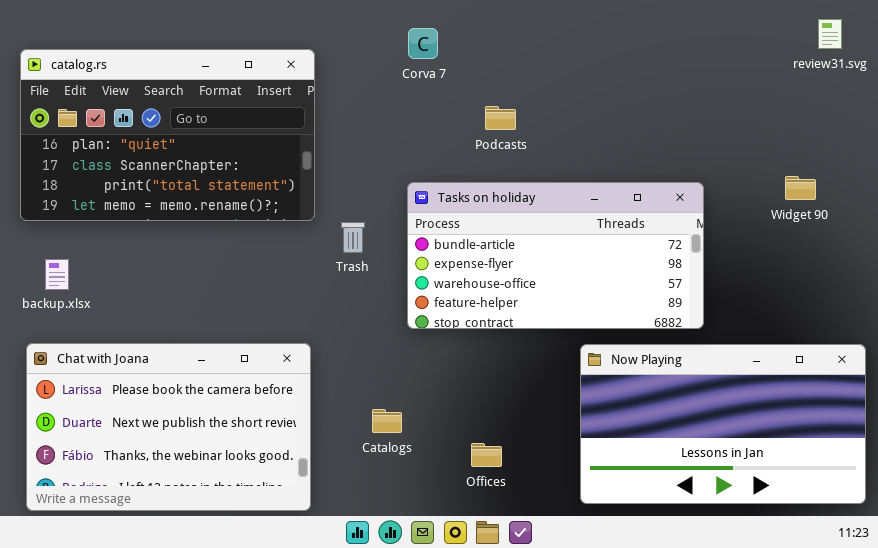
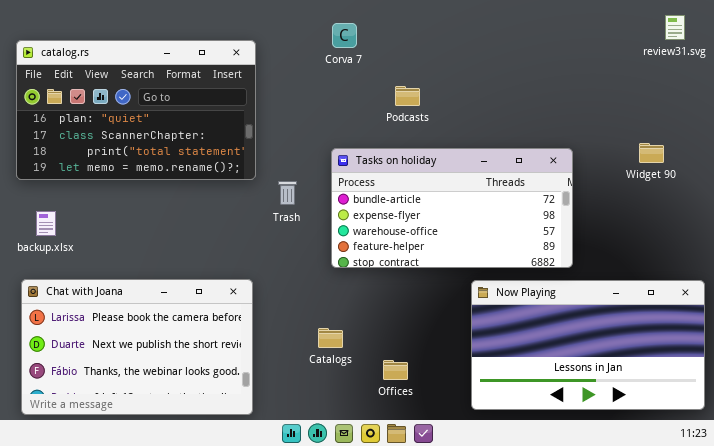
Catalogs: [372,409,402,433] -> [318,328,343,348], moved

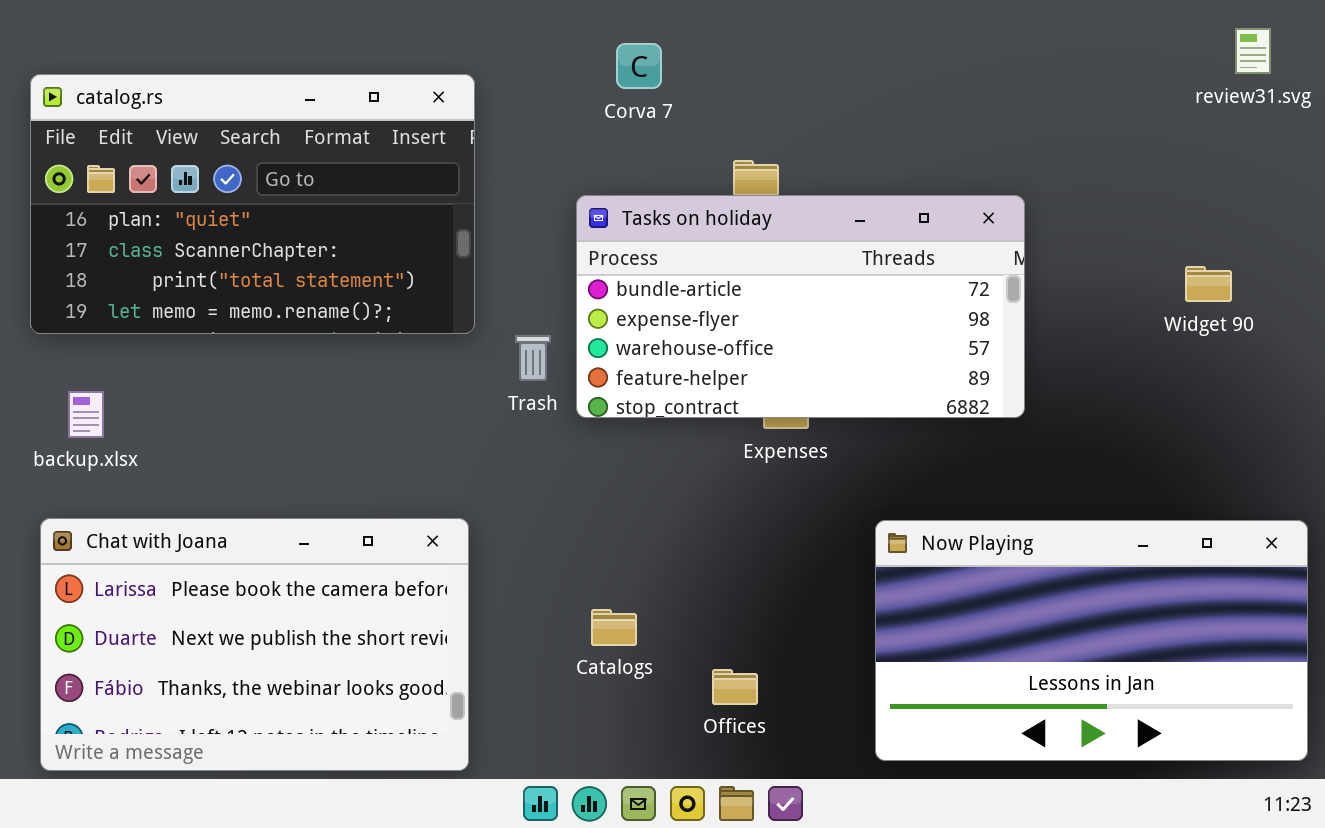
Tasks on holiday: [331,148,573,268] -> [576,195,1025,418], moved

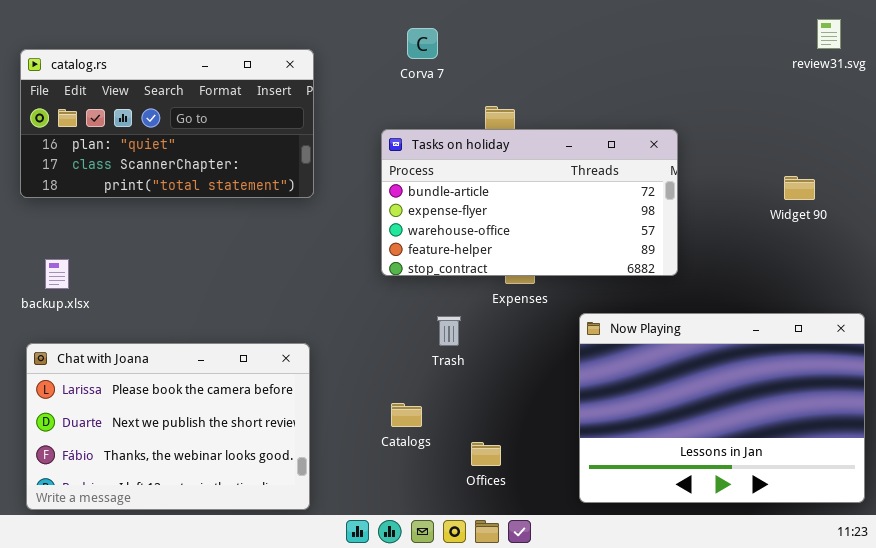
catalog.rs: [30,74,475,334] -> [20,49,314,198], resized
Trash: [515,335,551,381] -> [437,316,461,346], moved
Now Playing: [875,520,1308,761] -> [579,313,865,503], resized

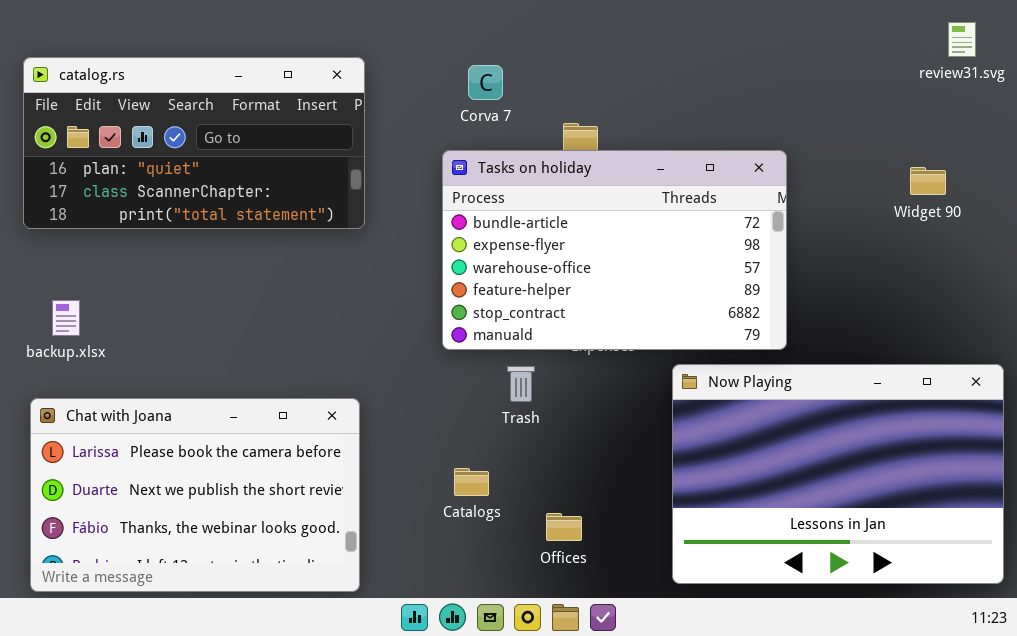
Corva 7: [407,28,438,59] -> [468,65,503,100], moved
Tasks on holiday: [381,129,678,276] -> [442,150,787,350], resized
Widget 90: [784,176,815,200] -> [910,167,946,195], moved

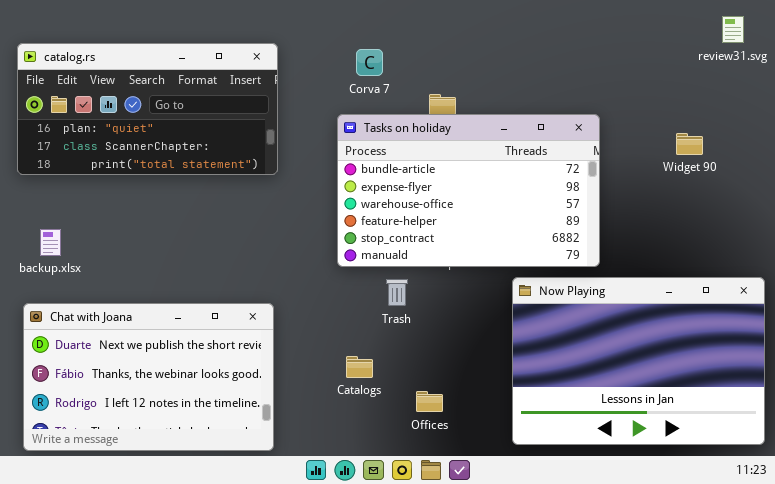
Widget 90: [910,167,946,195] -> [676,133,703,155], moved
Chat with Joana: [30,398,360,592] -> [23,303,274,451], scrolled down 1 row

